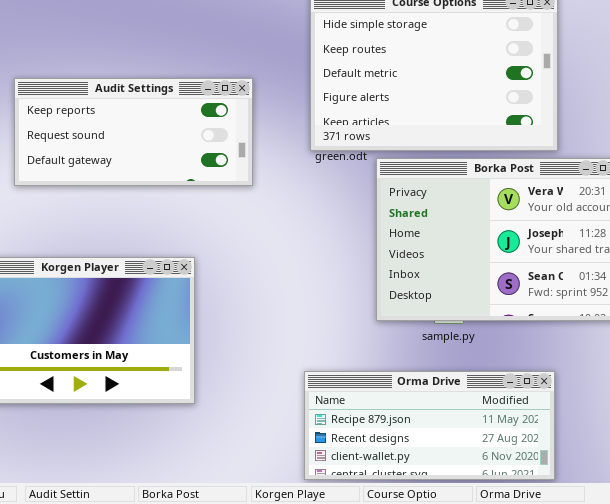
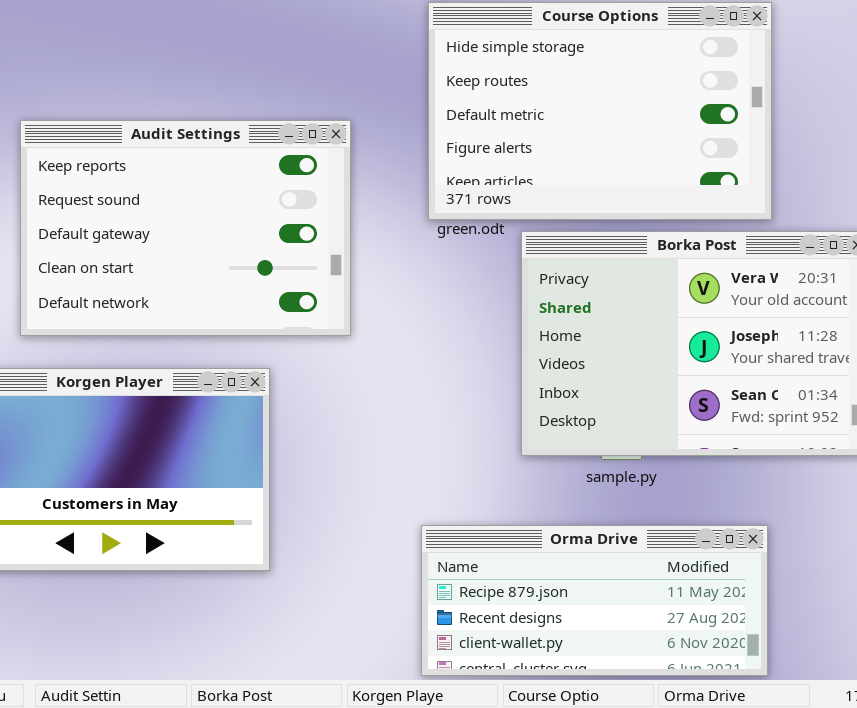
Audit Settings: [14,78,253,186] -> [20,120,351,336], resized

